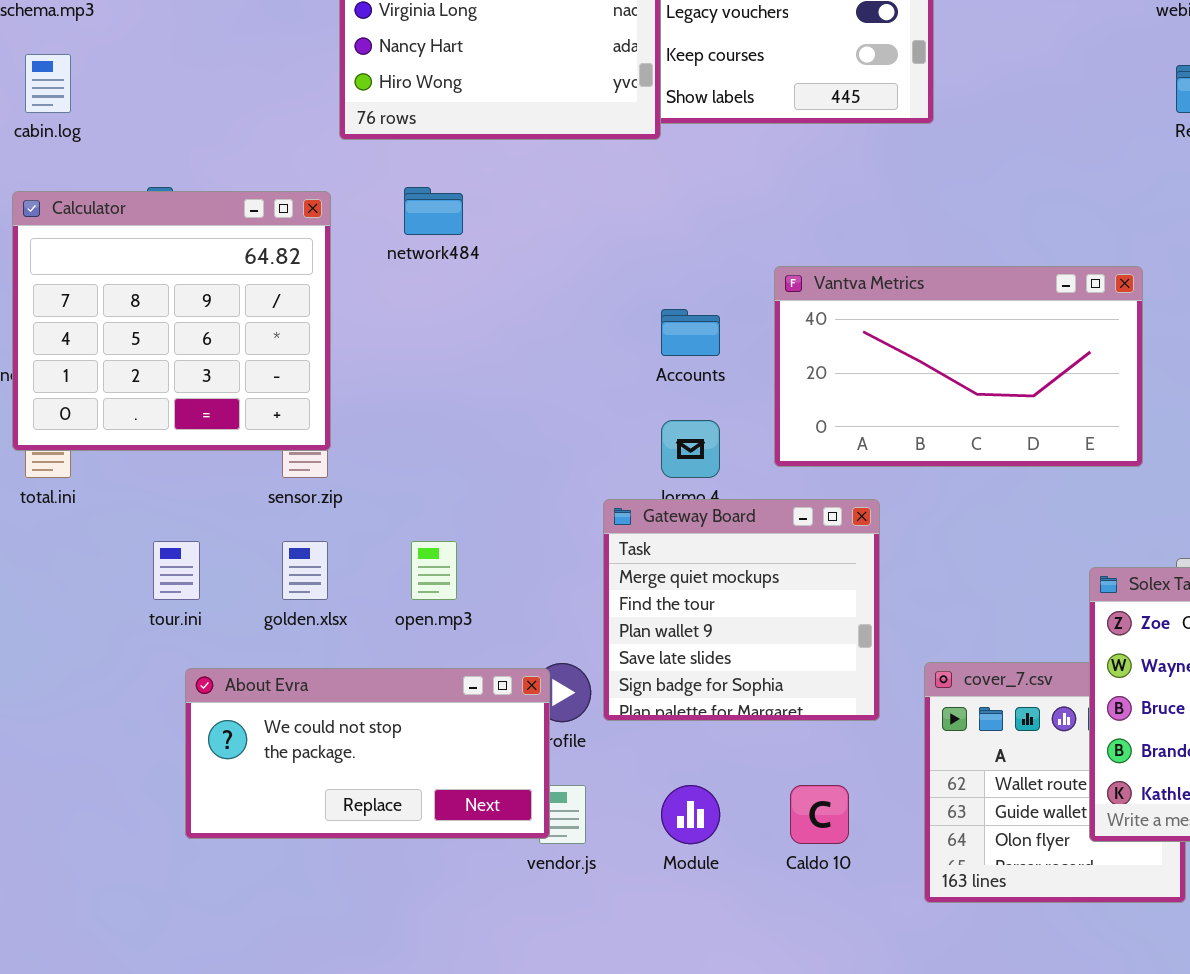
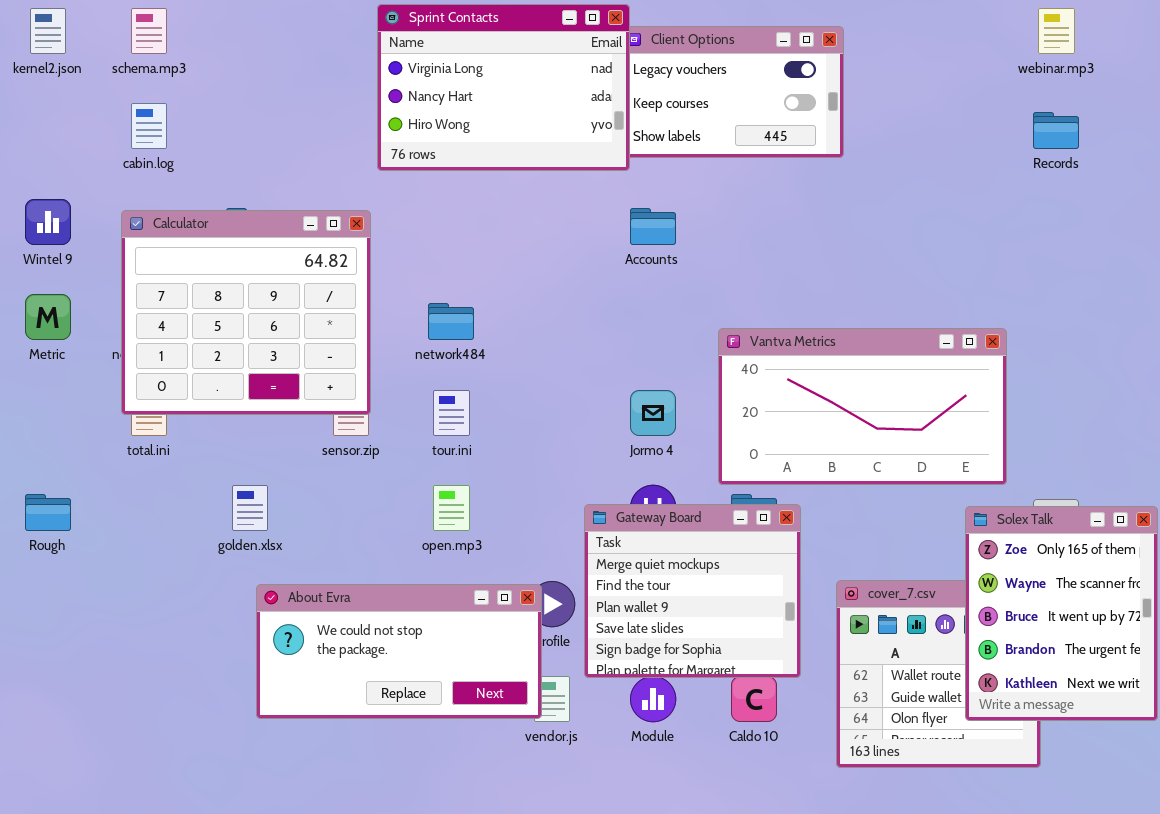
network484: [404,187,463,235] -> [428,303,474,340], moved
Vantva Metrics: [774,266,1143,467] -> [718,328,1007,485], moved
Accounts: [661,309,720,356] -> [630,208,676,245], moved
Gateway Board: [603,499,880,721] -> [584,504,801,678], moved
tour.ini: [153,541,200,600] -> [433,390,470,436], moved
golden.xlsx: [282,541,328,600] -> [232,485,268,531], moved

